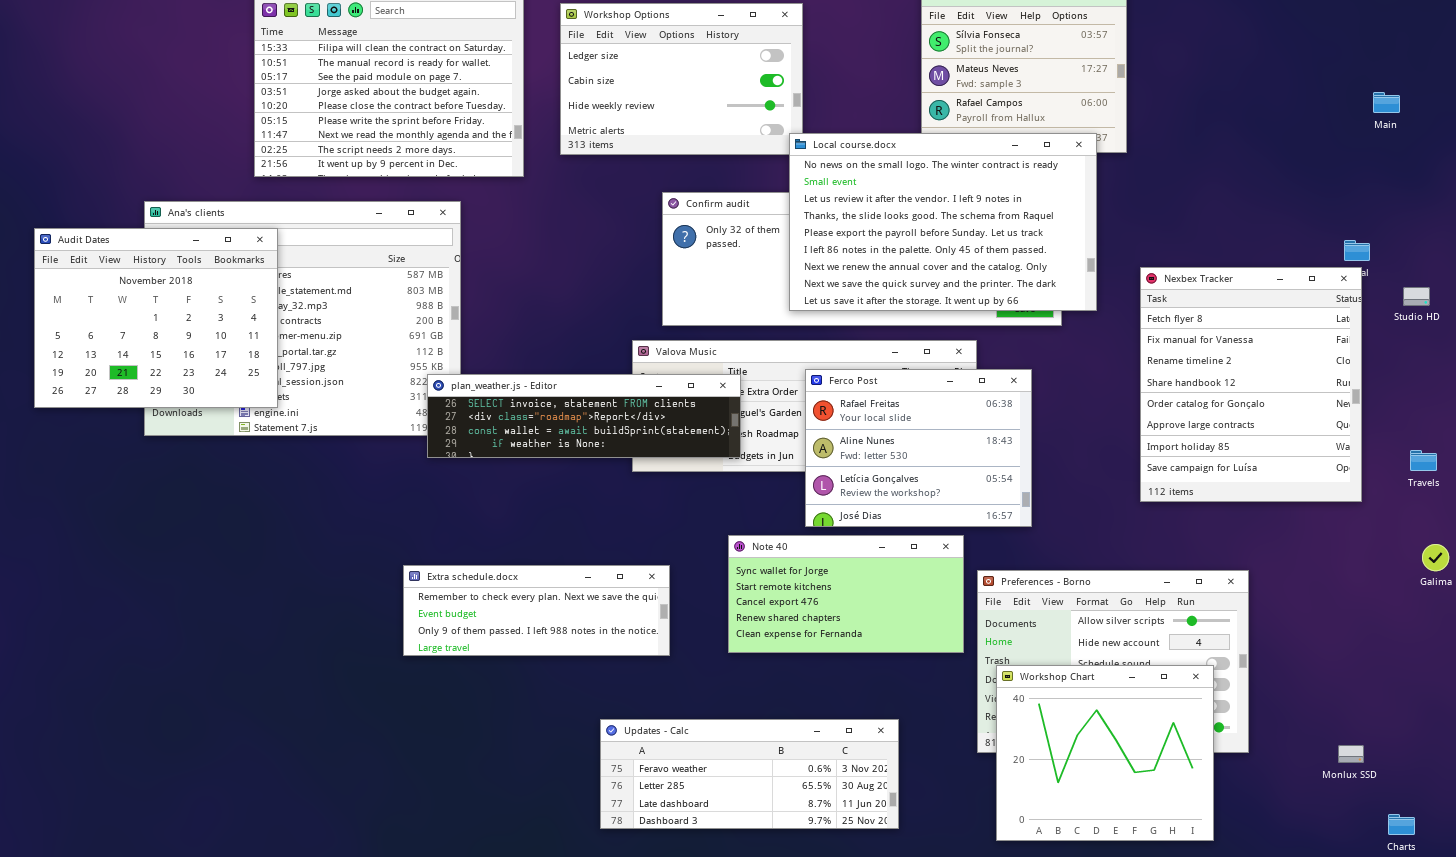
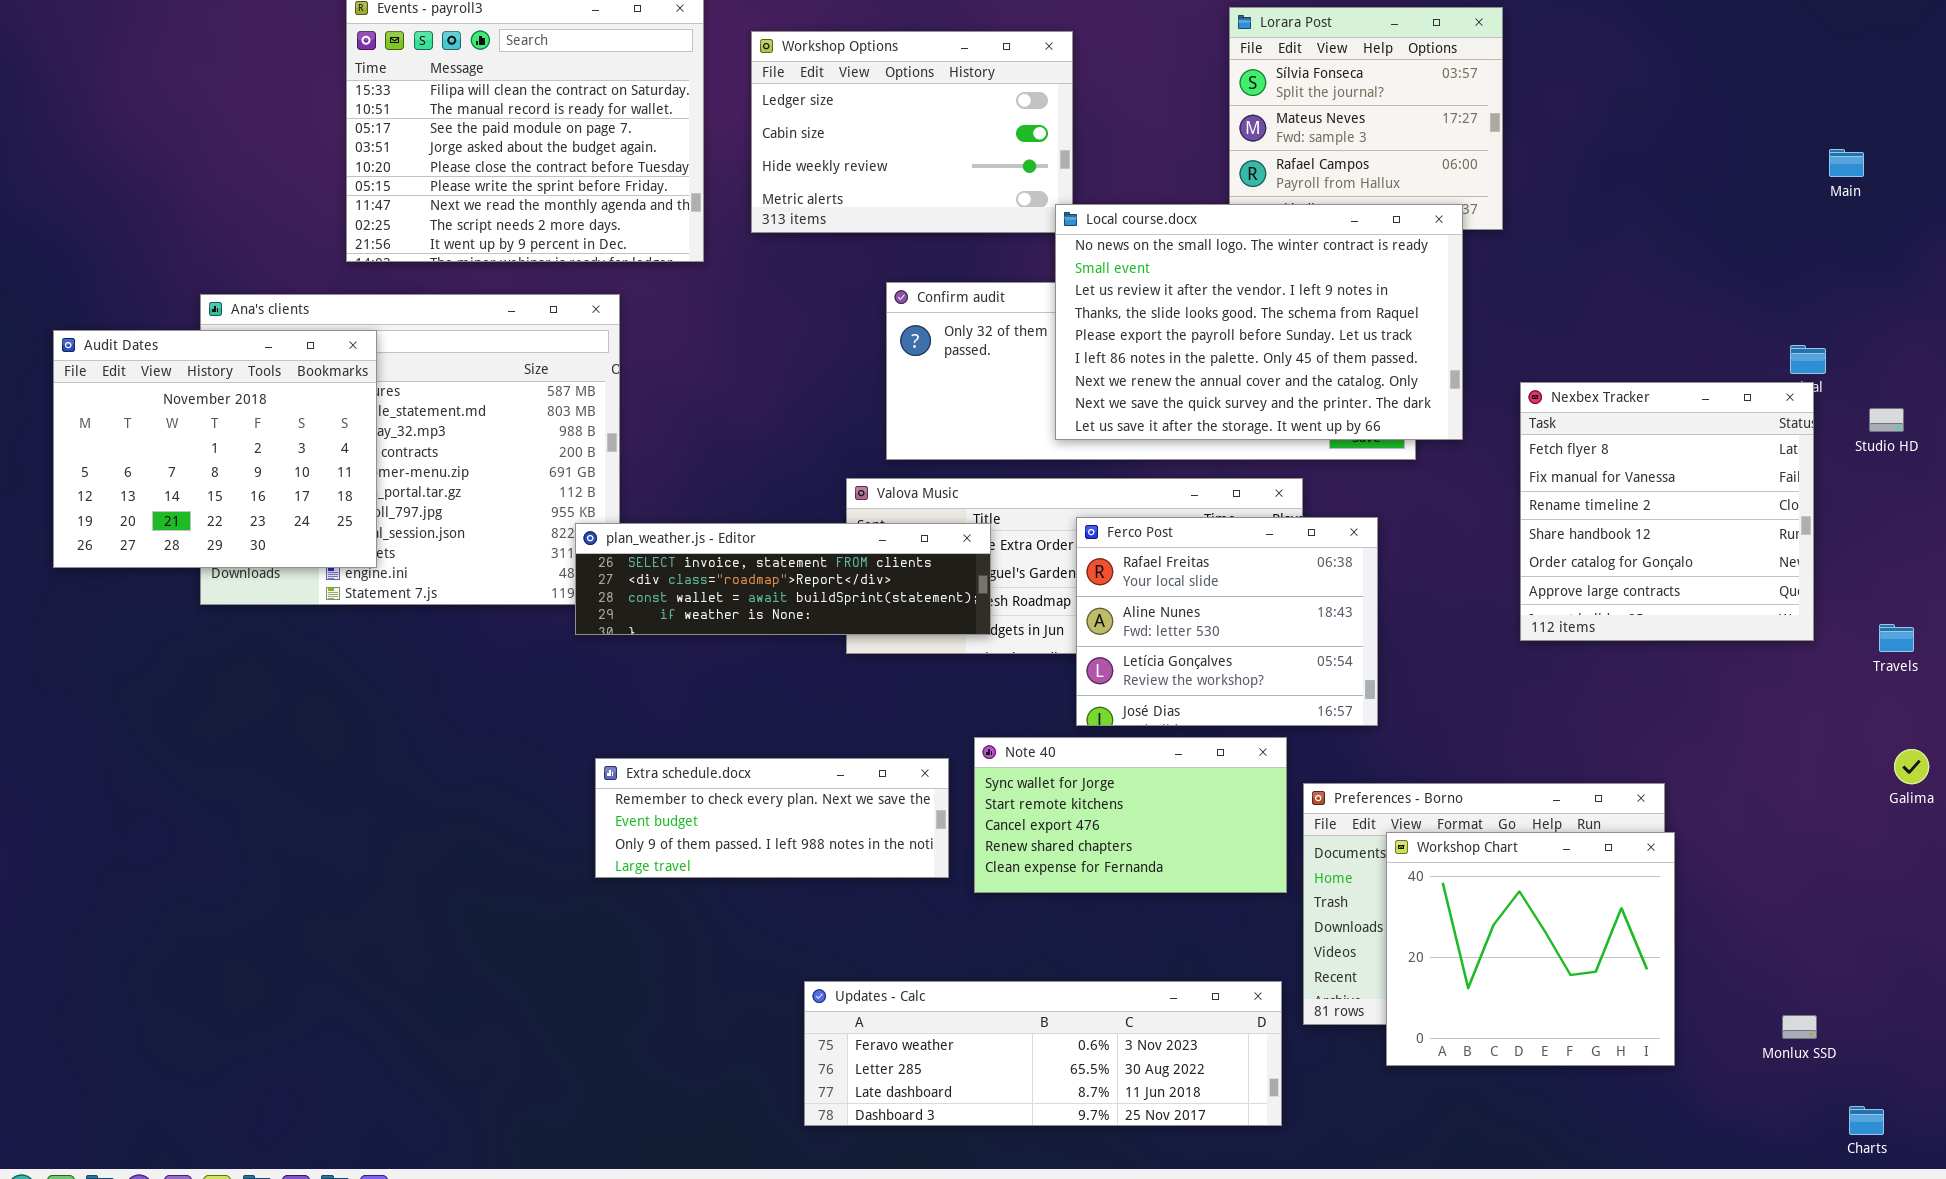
Nexbex Tracker: [1140,267,1362,502] -> [1520,382,1814,641], resized
Extra schedule.docx: [403,565,670,656] -> [595,758,949,878], moved
Workshop Chart: [996,665,1214,841] -> [1386,832,1675,1066], moved
Updates - Calc: [600,719,899,829] -> [804,981,1282,1126], resized

